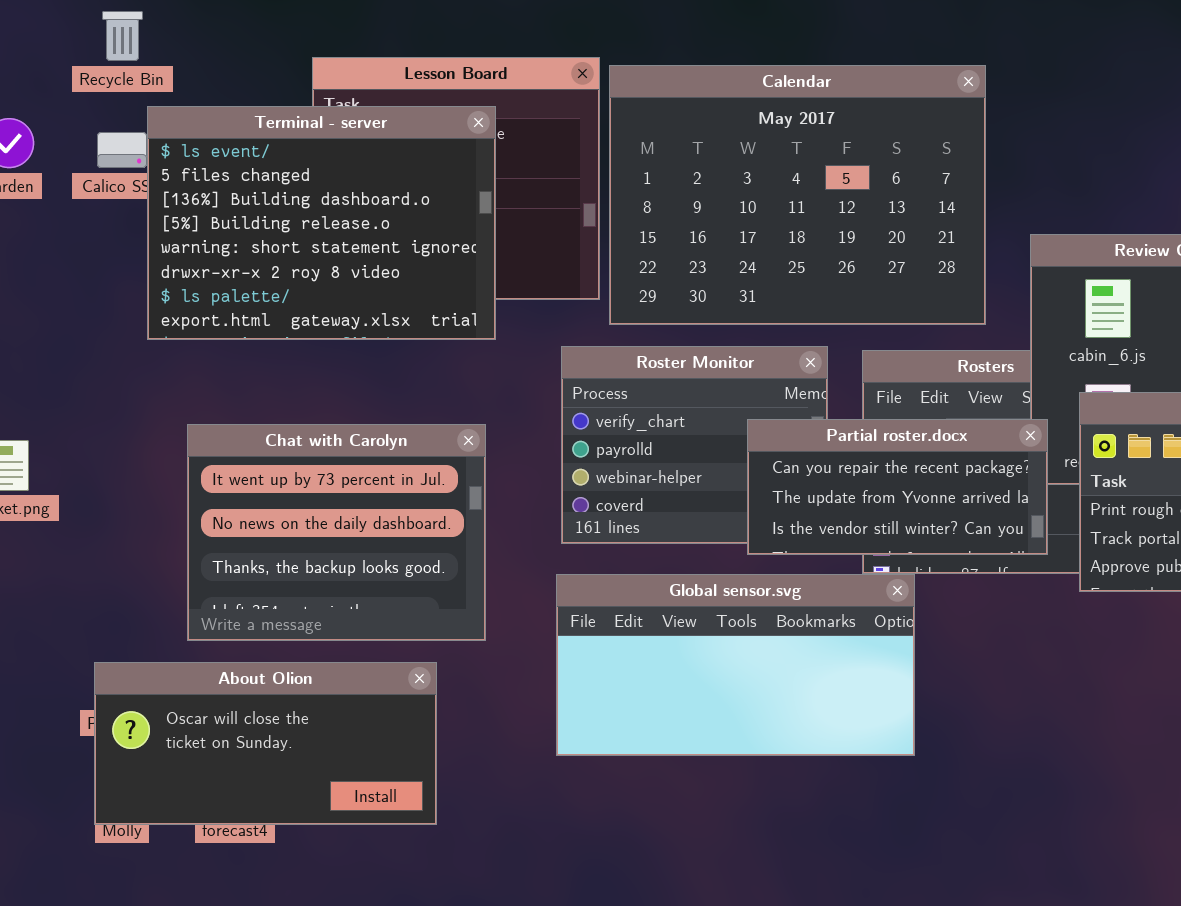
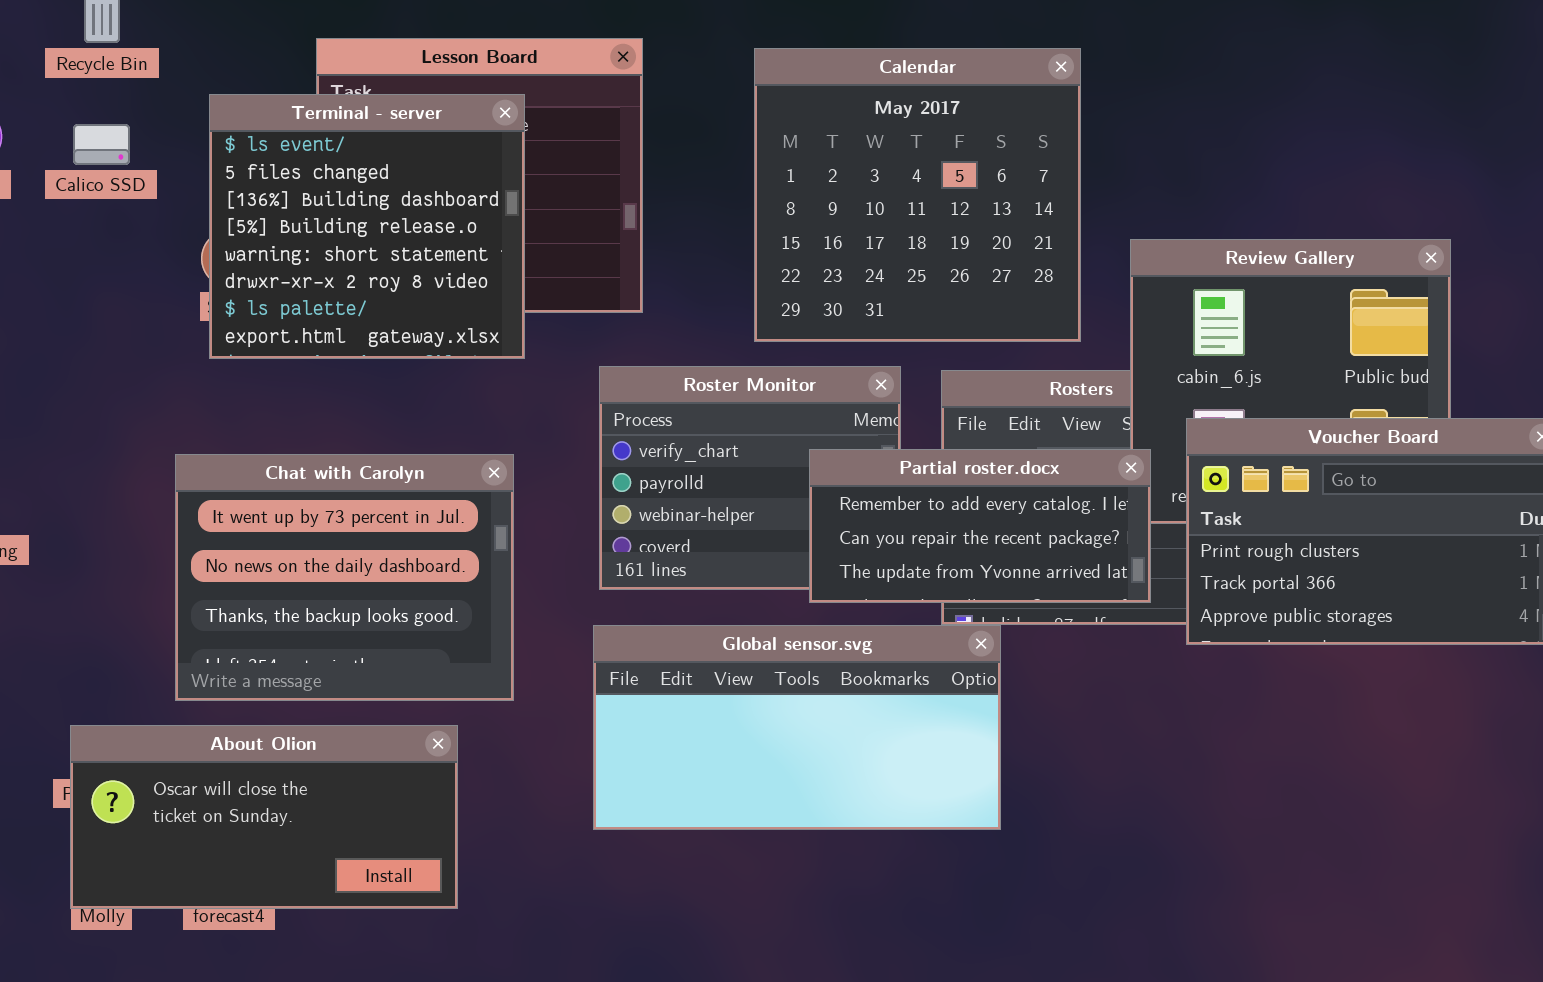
Calendar: [609,65,986,325] -> [754,48,1081,342], resized
Terminal - server: [147,106,496,340] -> [209,94,525,359], resized
Partial roster.docx: [747,419,1048,555] -> [809,449,1151,603], scrolled up 1 row

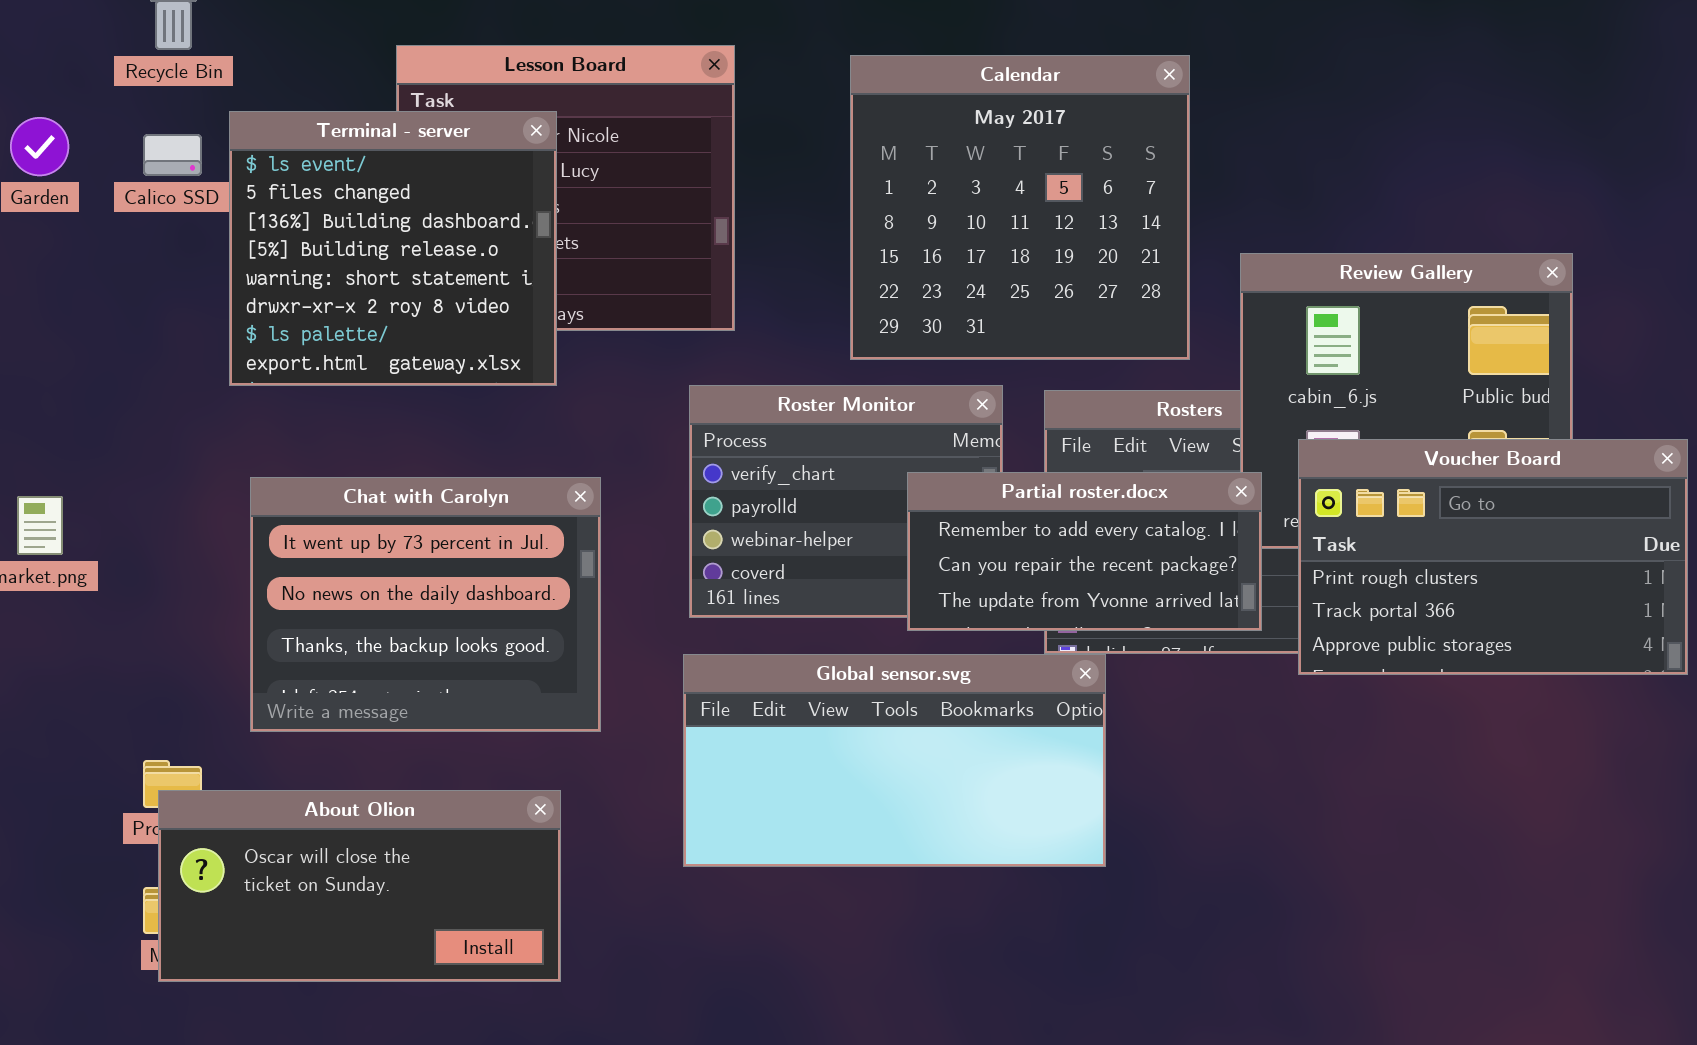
Terminal - server: [209,94,525,359] -> [229,111,557,386], moved
About Olion: [70,725,458,909] -> [158,790,561,982], moved

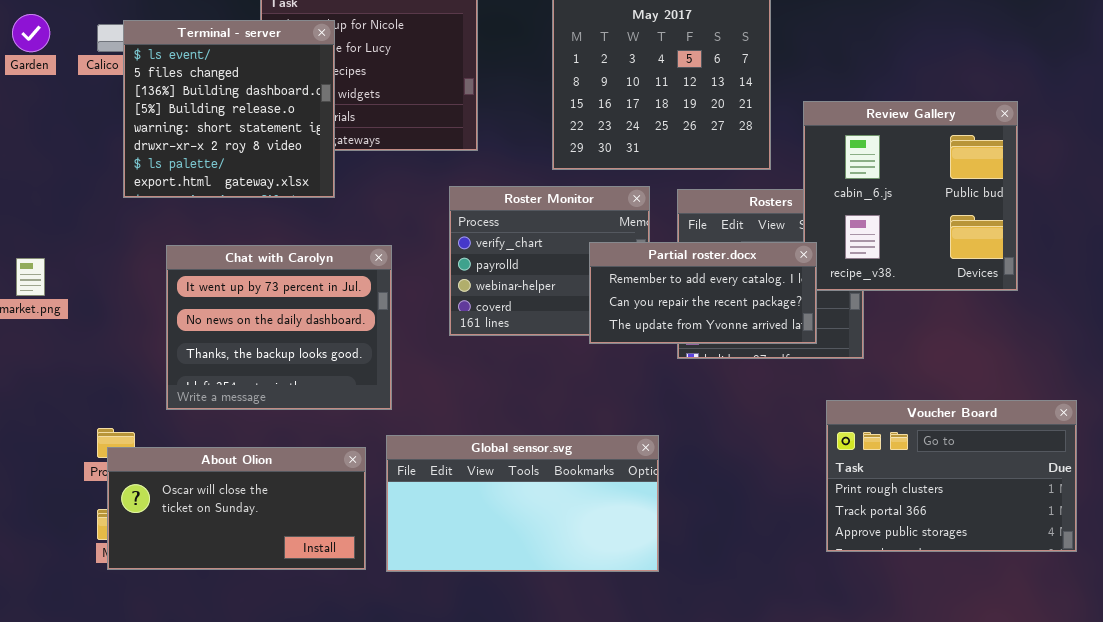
Terminal - server: [229,111,557,386] -> [123,20,335,198], moved
Voucher Board: [1298,439,1688,675] -> [826,400,1077,552], moved
Global sensor.svg: [683,654,1106,867] -> [386,435,659,572], moved

